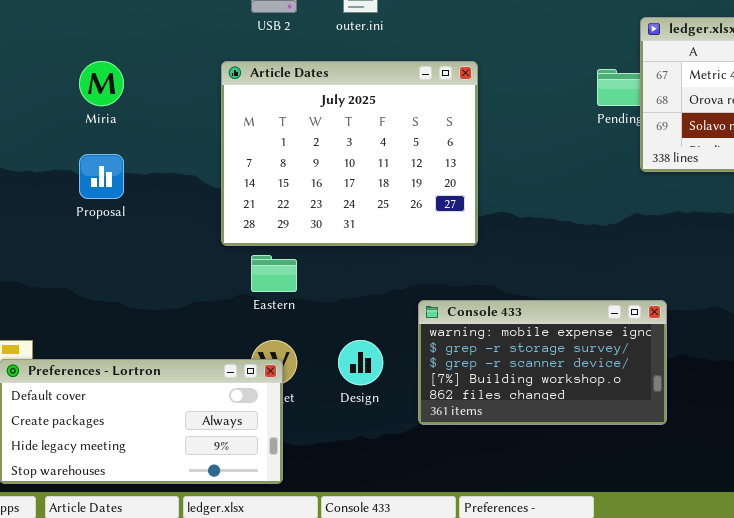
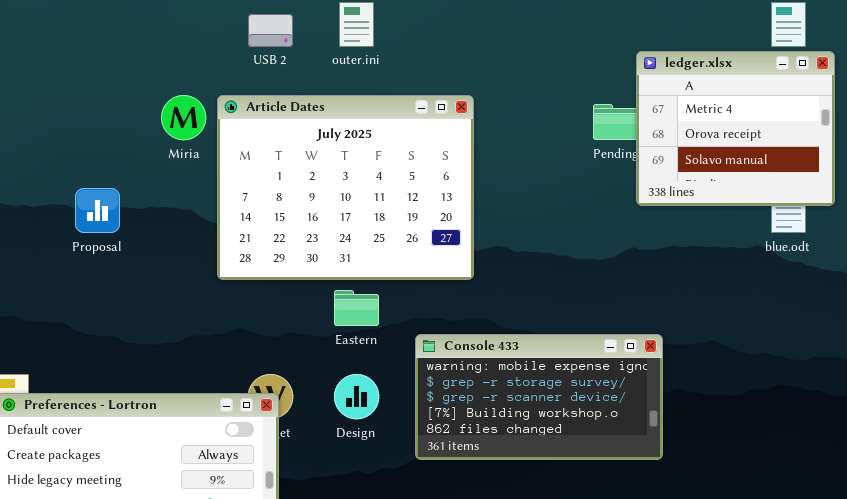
Miria: [79,61,124,106] -> [161,95,206,140], moved
Eastern: [251,255,297,292] -> [334,290,379,326], moved

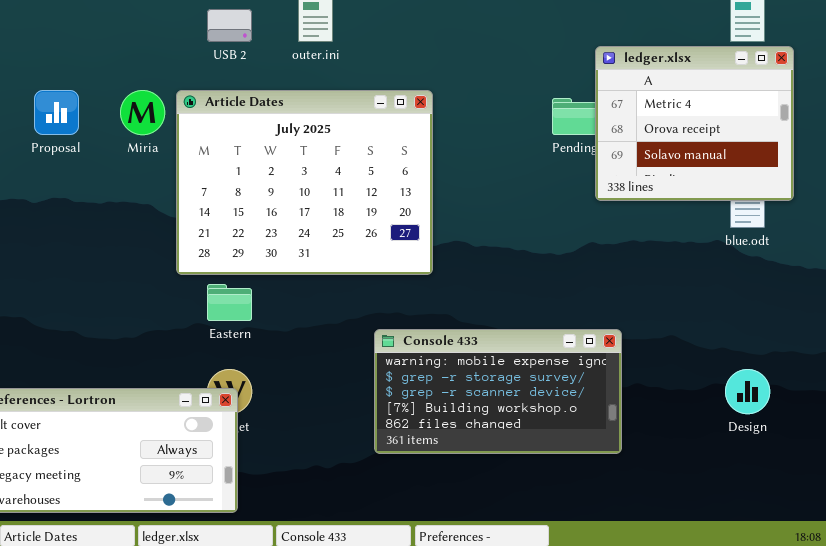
Proposal: [75,188,120,233] -> [34,90,79,135], moved
Eastern: [334,290,379,326] -> [207,284,252,321], moved
Design: [334,374,379,419] -> [725,369,770,414], moved

